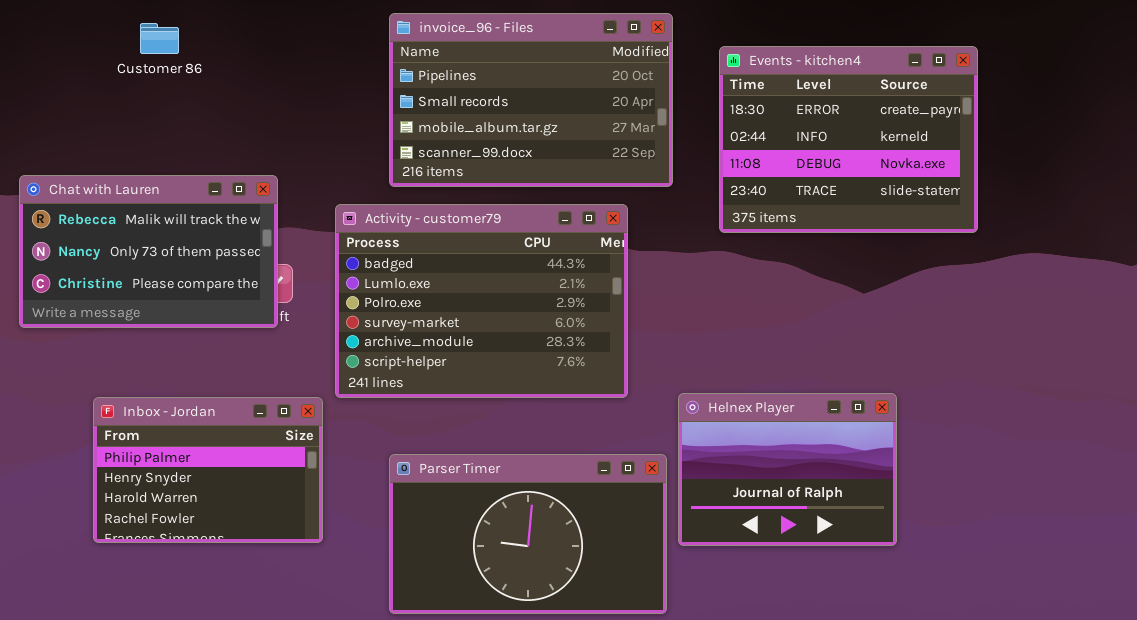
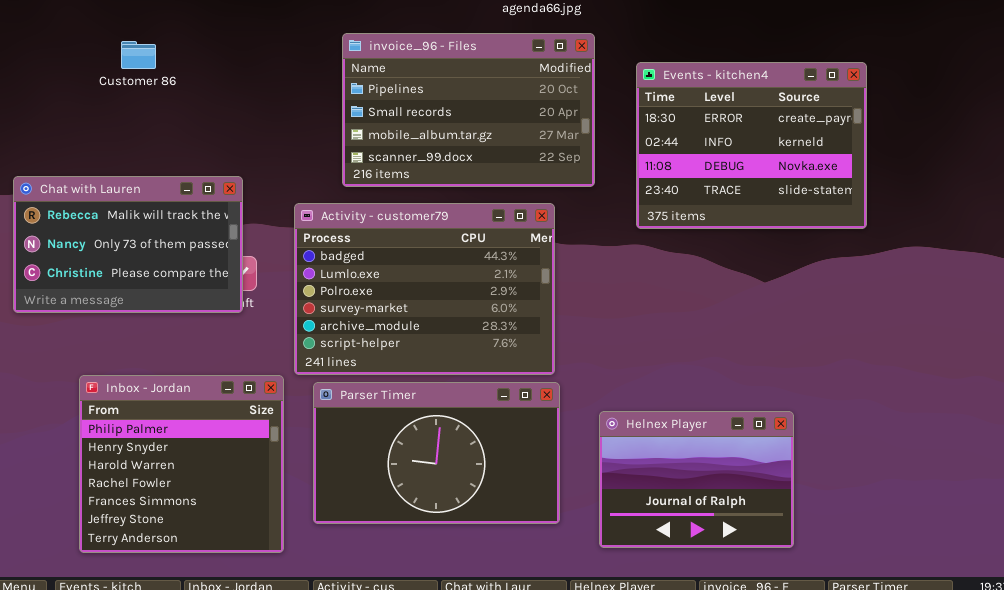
Helnex Player: [678,393,897,546] -> [599,411,794,548], moved
Inbox - Jordan: [93,397,323,543] -> [79,375,284,553], resized
Parser Timer: [389,454,667,614] -> [313,382,560,524], moved

